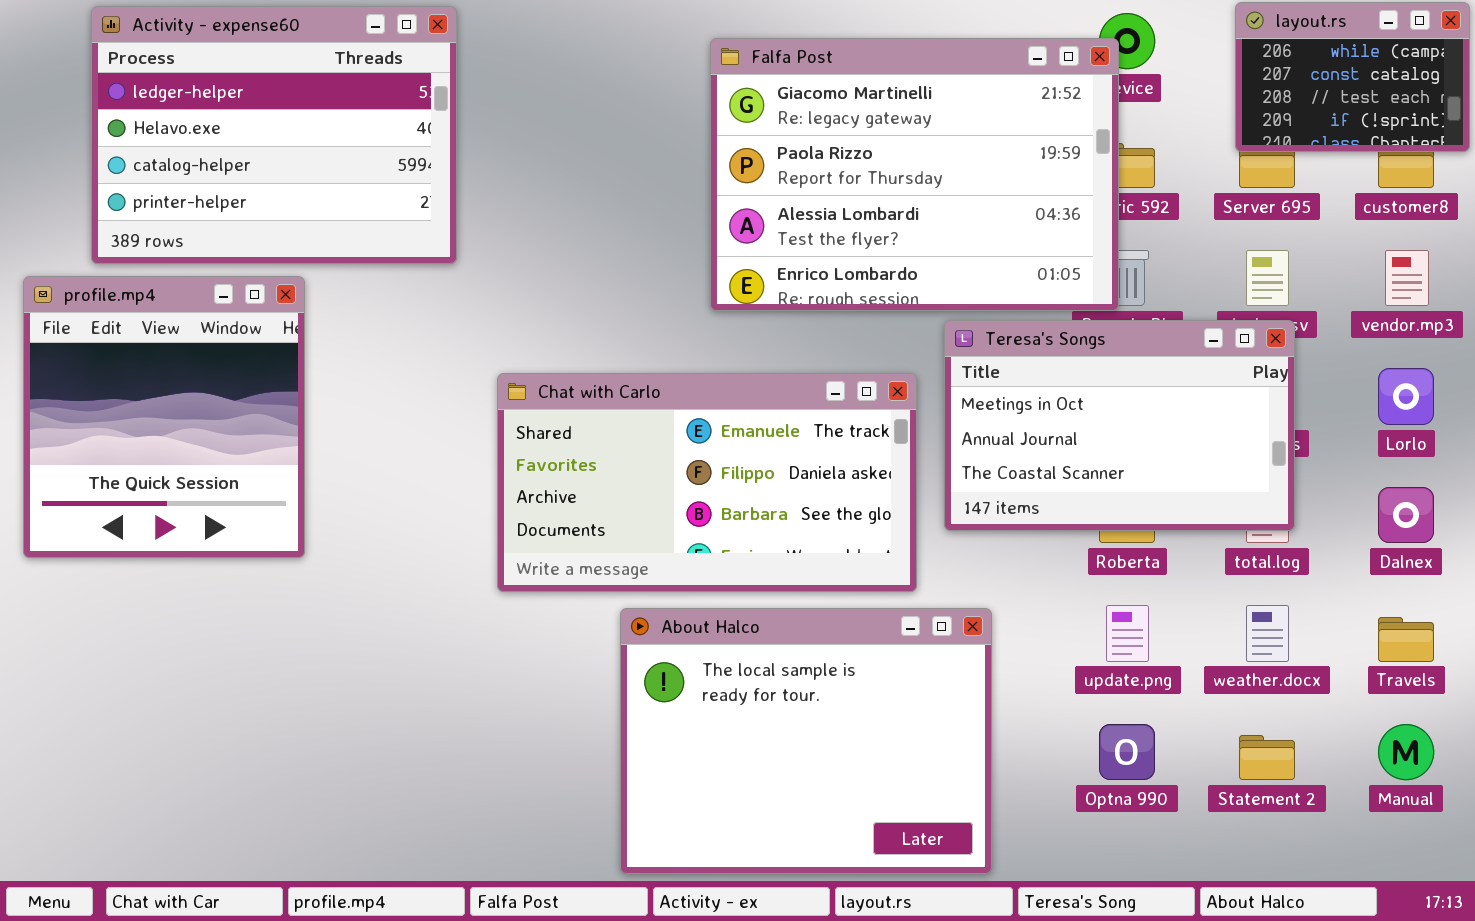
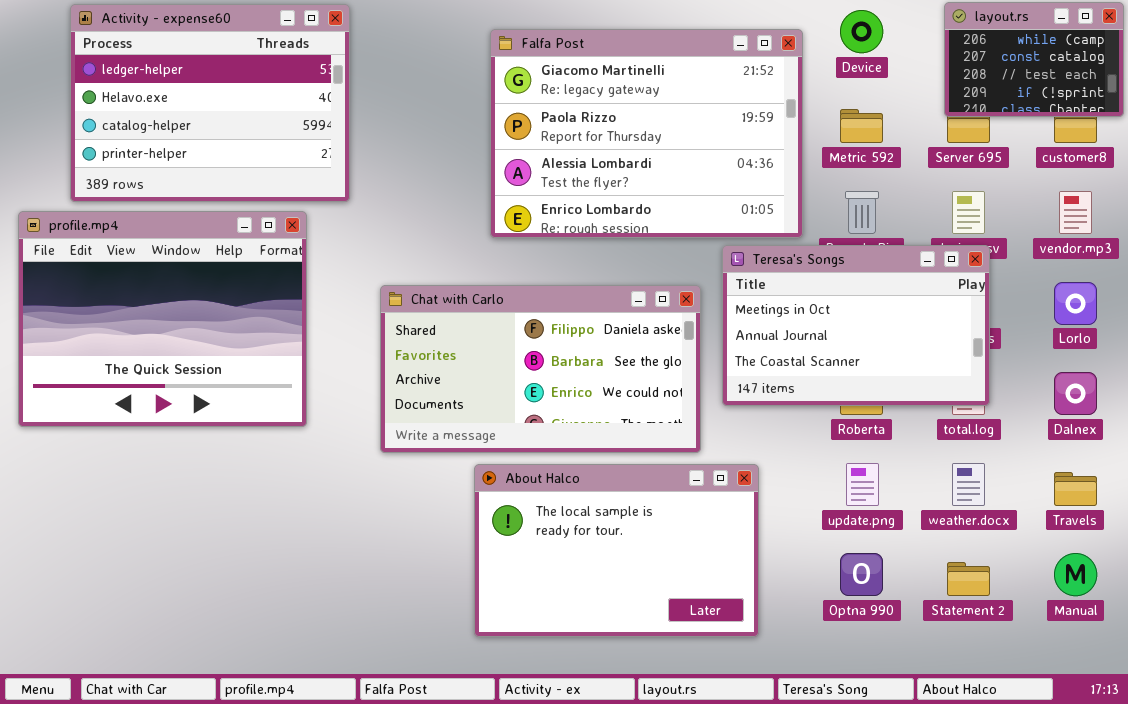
Falfa Post: [710,38,1119,311] -> [490,29,803,238], moved
profile.mp4: [23,276,305,558] -> [18,211,307,427], resized
Chat with Carlo: [497,373,917,592] -> [380,285,701,453], scrolled down 1 row
About Halco: [620,608,992,874] -> [474,464,759,637], resized

